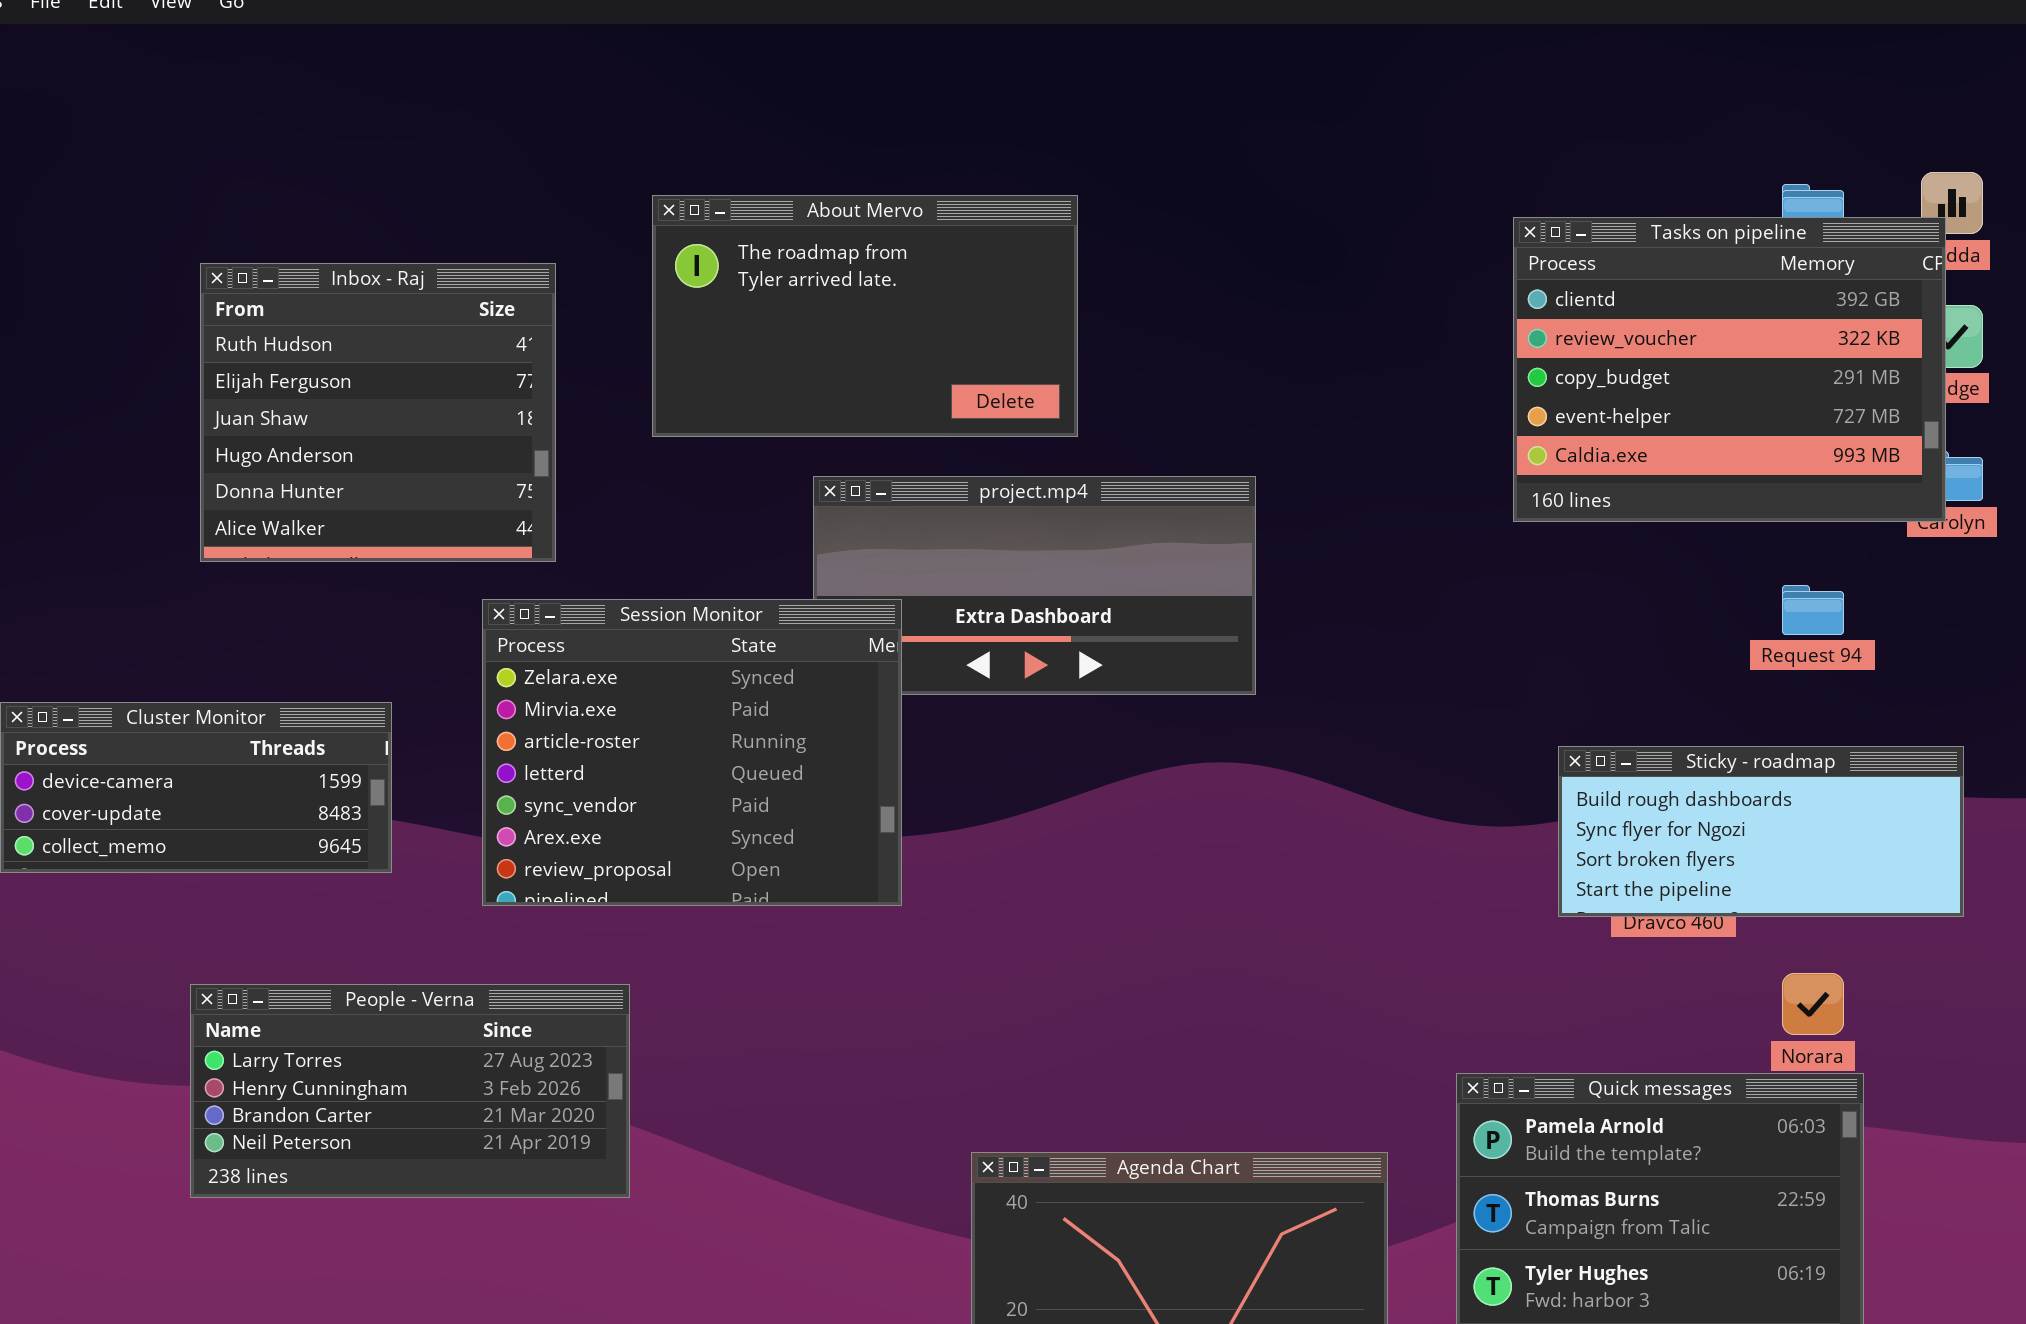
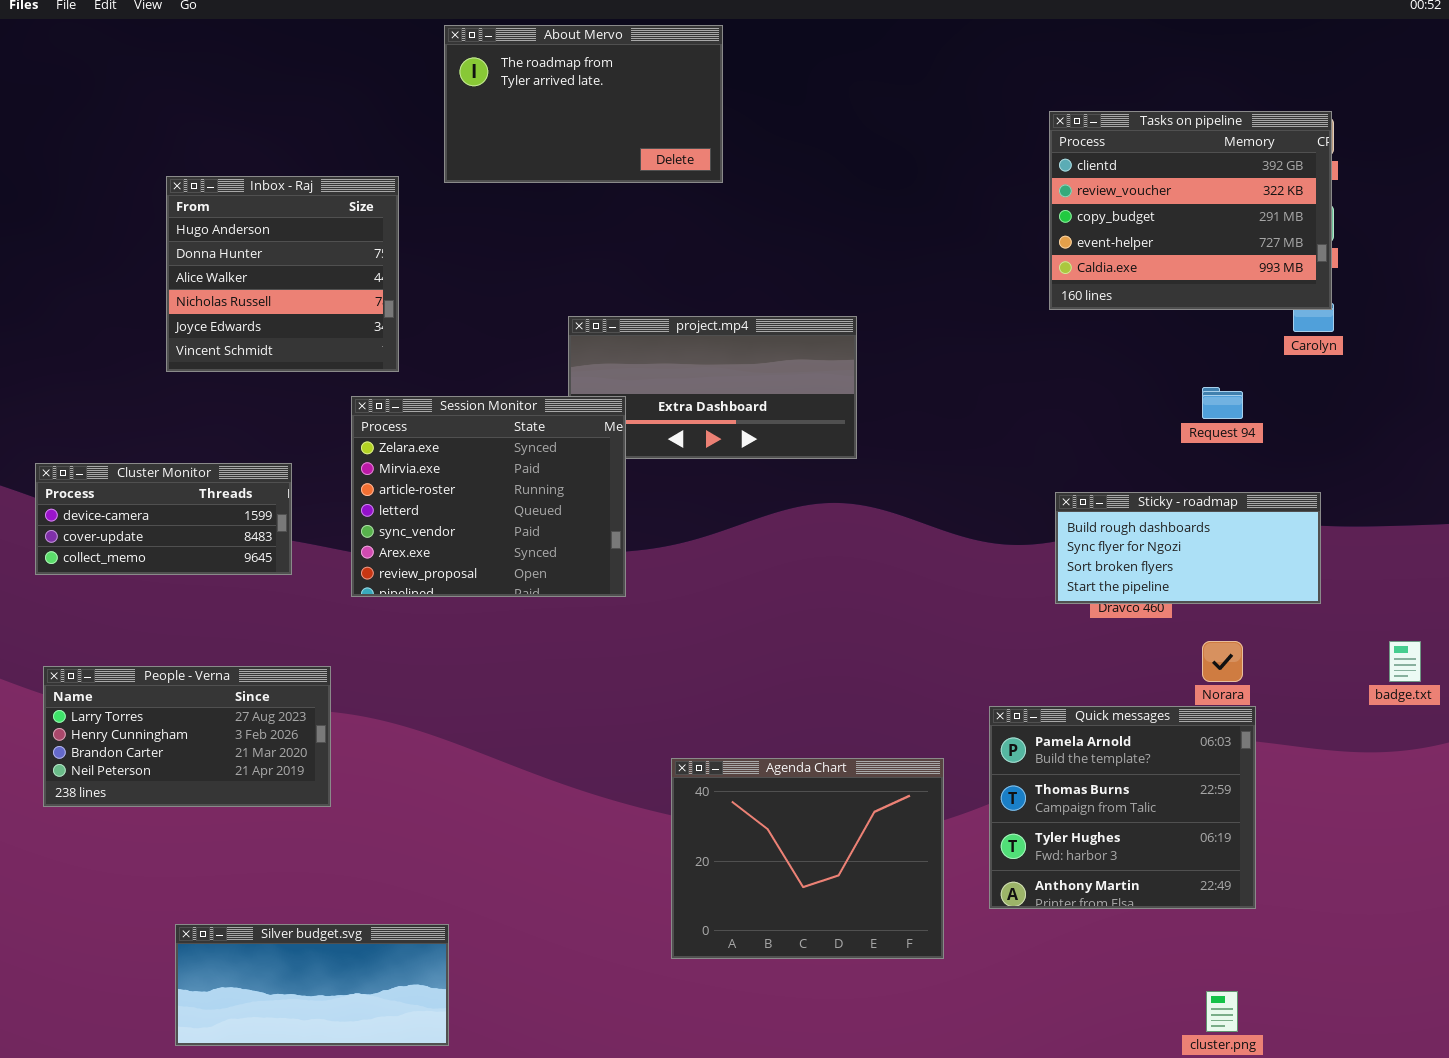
About Mervo: [652,195,1078,437] -> [444,25,723,183], moved
Tasks on pipeline: [1513,217,1946,522] -> [1049,111,1332,310], moved
Inbox - Raj: [200,263,556,562] -> [166,176,399,372], scrolled down 3 rows
People - Verna: [190,984,630,1198] -> [43,666,331,807], moved

